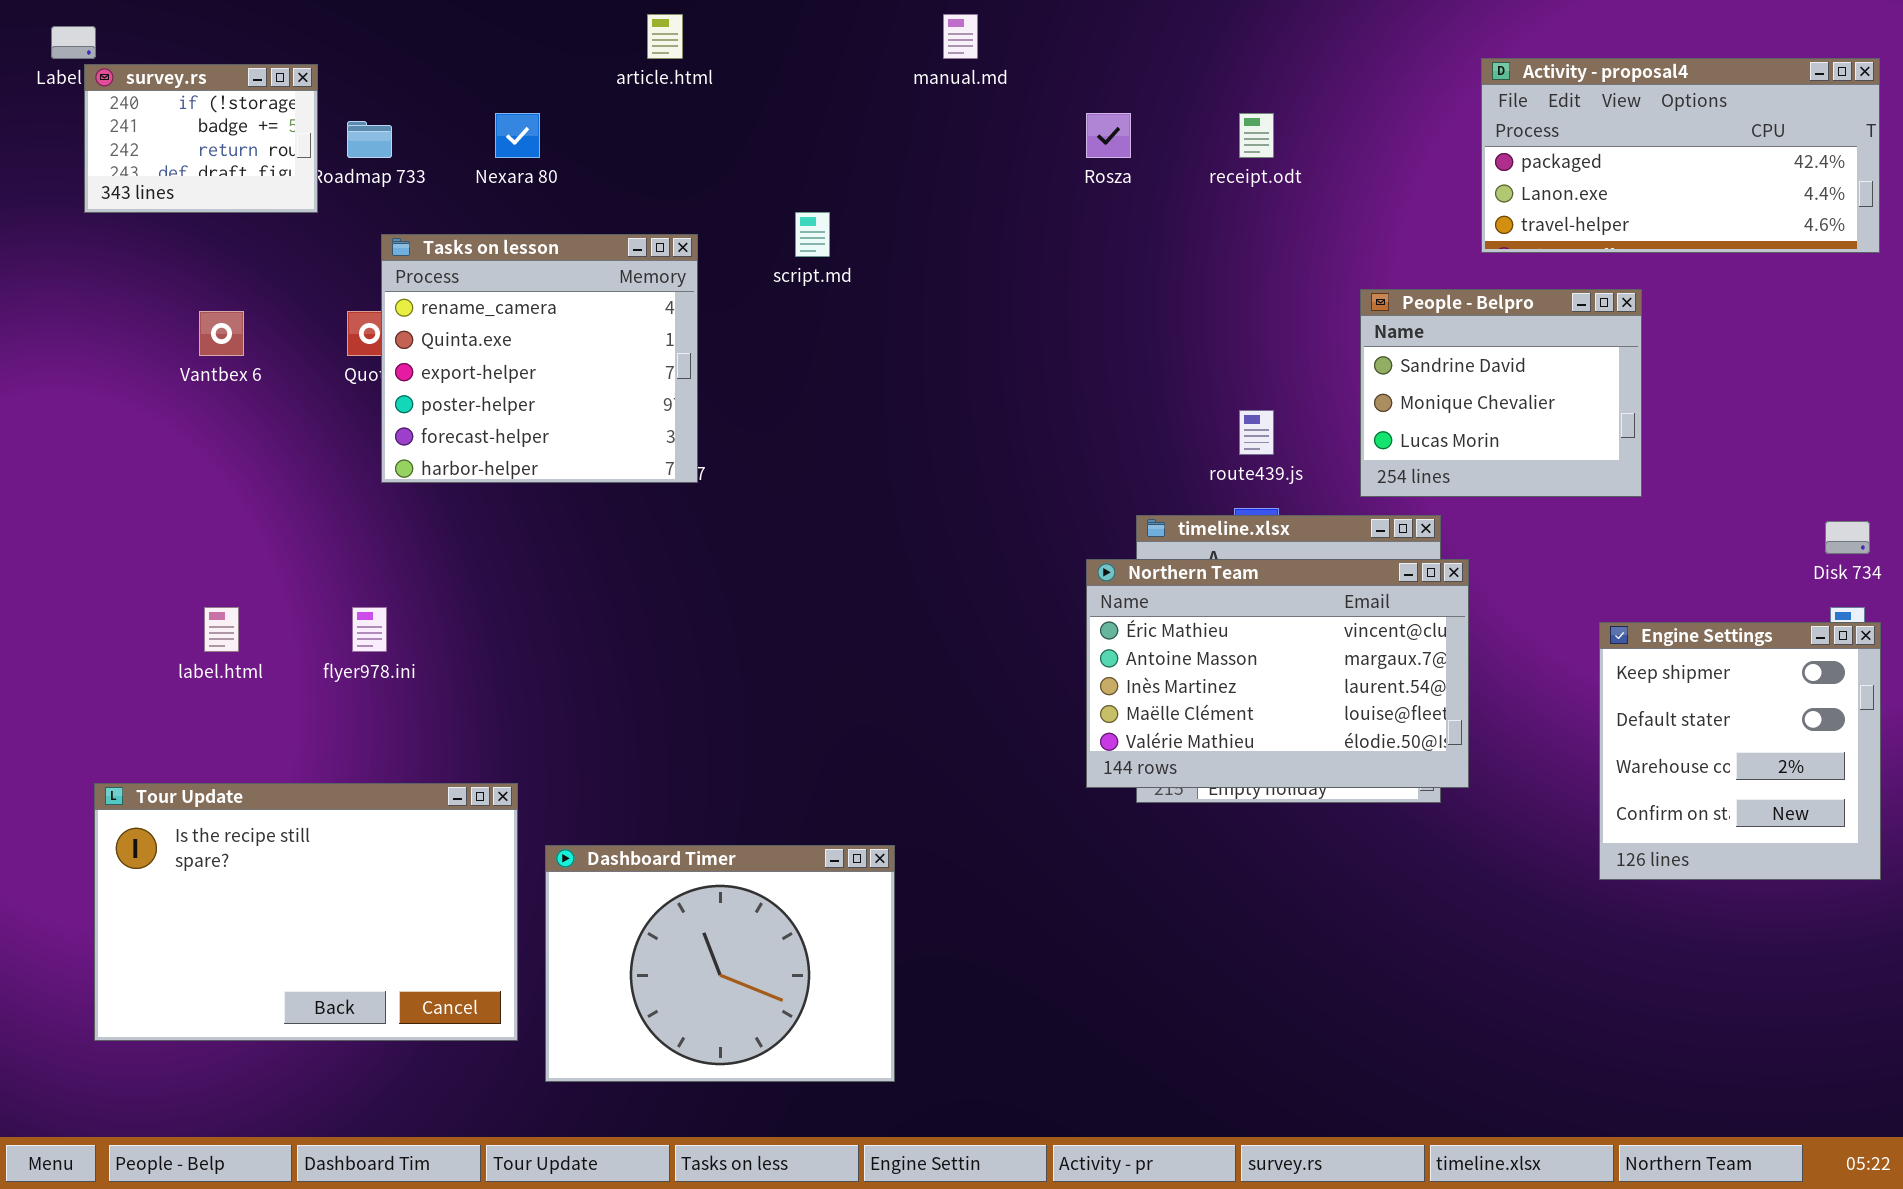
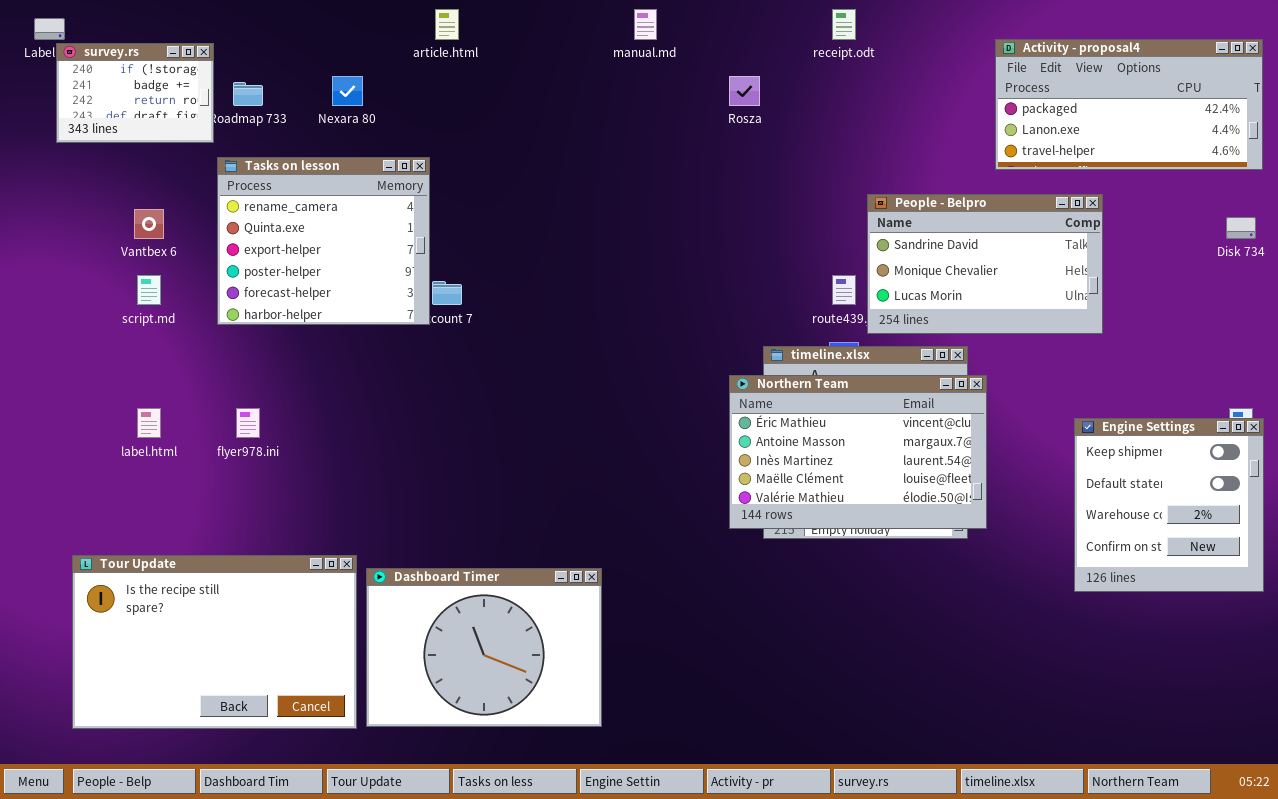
receipt.odt: [1239,113,1274,158] -> [832,9,856,40], moved
script.md: [795,212,830,257] -> [137,275,161,305], moved
Tasks on lesson: [381,234,698,483] -> [217,157,430,325], moved
People - Belpro: [1360,289,1642,497] -> [867,194,1103,334], resized
Disk 734: [1825,521,1870,554] -> [1226,217,1256,239], moved
Tour Update: [94,783,518,1041] -> [72,555,357,729], moved

